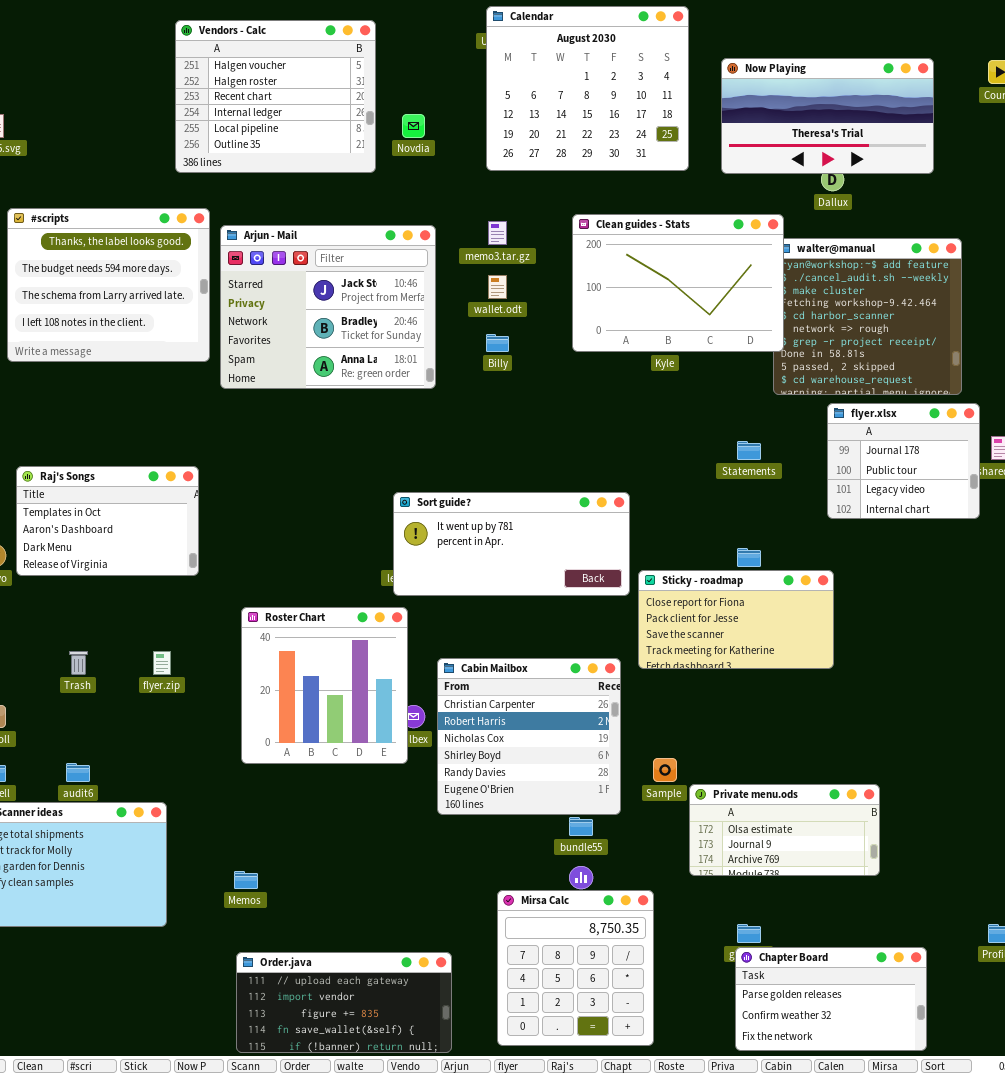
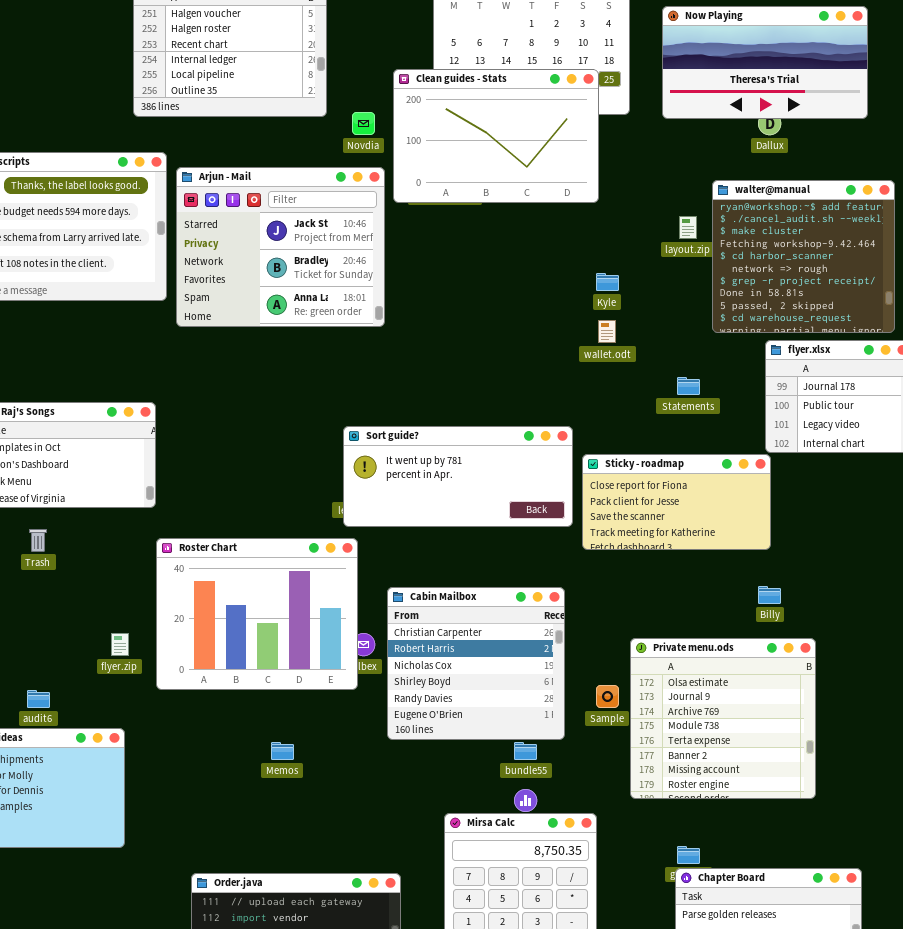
Novdia: [402,114,425,138] -> [352,112,375,135], moved
Clean guides - Stats: [572,214,784,352] -> [393,69,599,203], moved
wallet.odt: [488,275,507,299] -> [598,320,616,343], moved
Billy: [486,334,509,352] -> [758,586,781,604], moved
Sticky - roadmap: [638,570,834,669] -> [582,454,771,550], moved
Roster Chart: [241,607,408,764] -> [156,538,358,690], resized
Trash: [69,651,88,675] -> [29,529,47,552], moved
flyer.zip: [153,651,171,675] -> [111,633,129,656], moved
Private menu.ods: [689,784,880,876] -> [630,638,816,799], resized
Memos: [234,871,258,889] -> [271,742,294,760], moved

